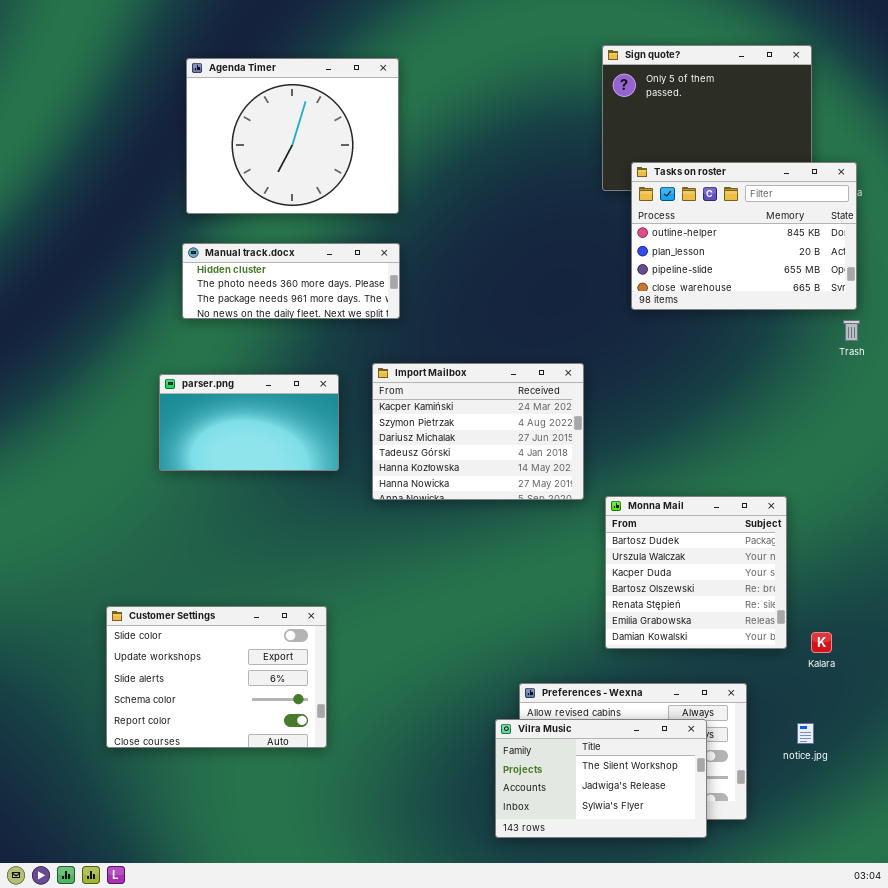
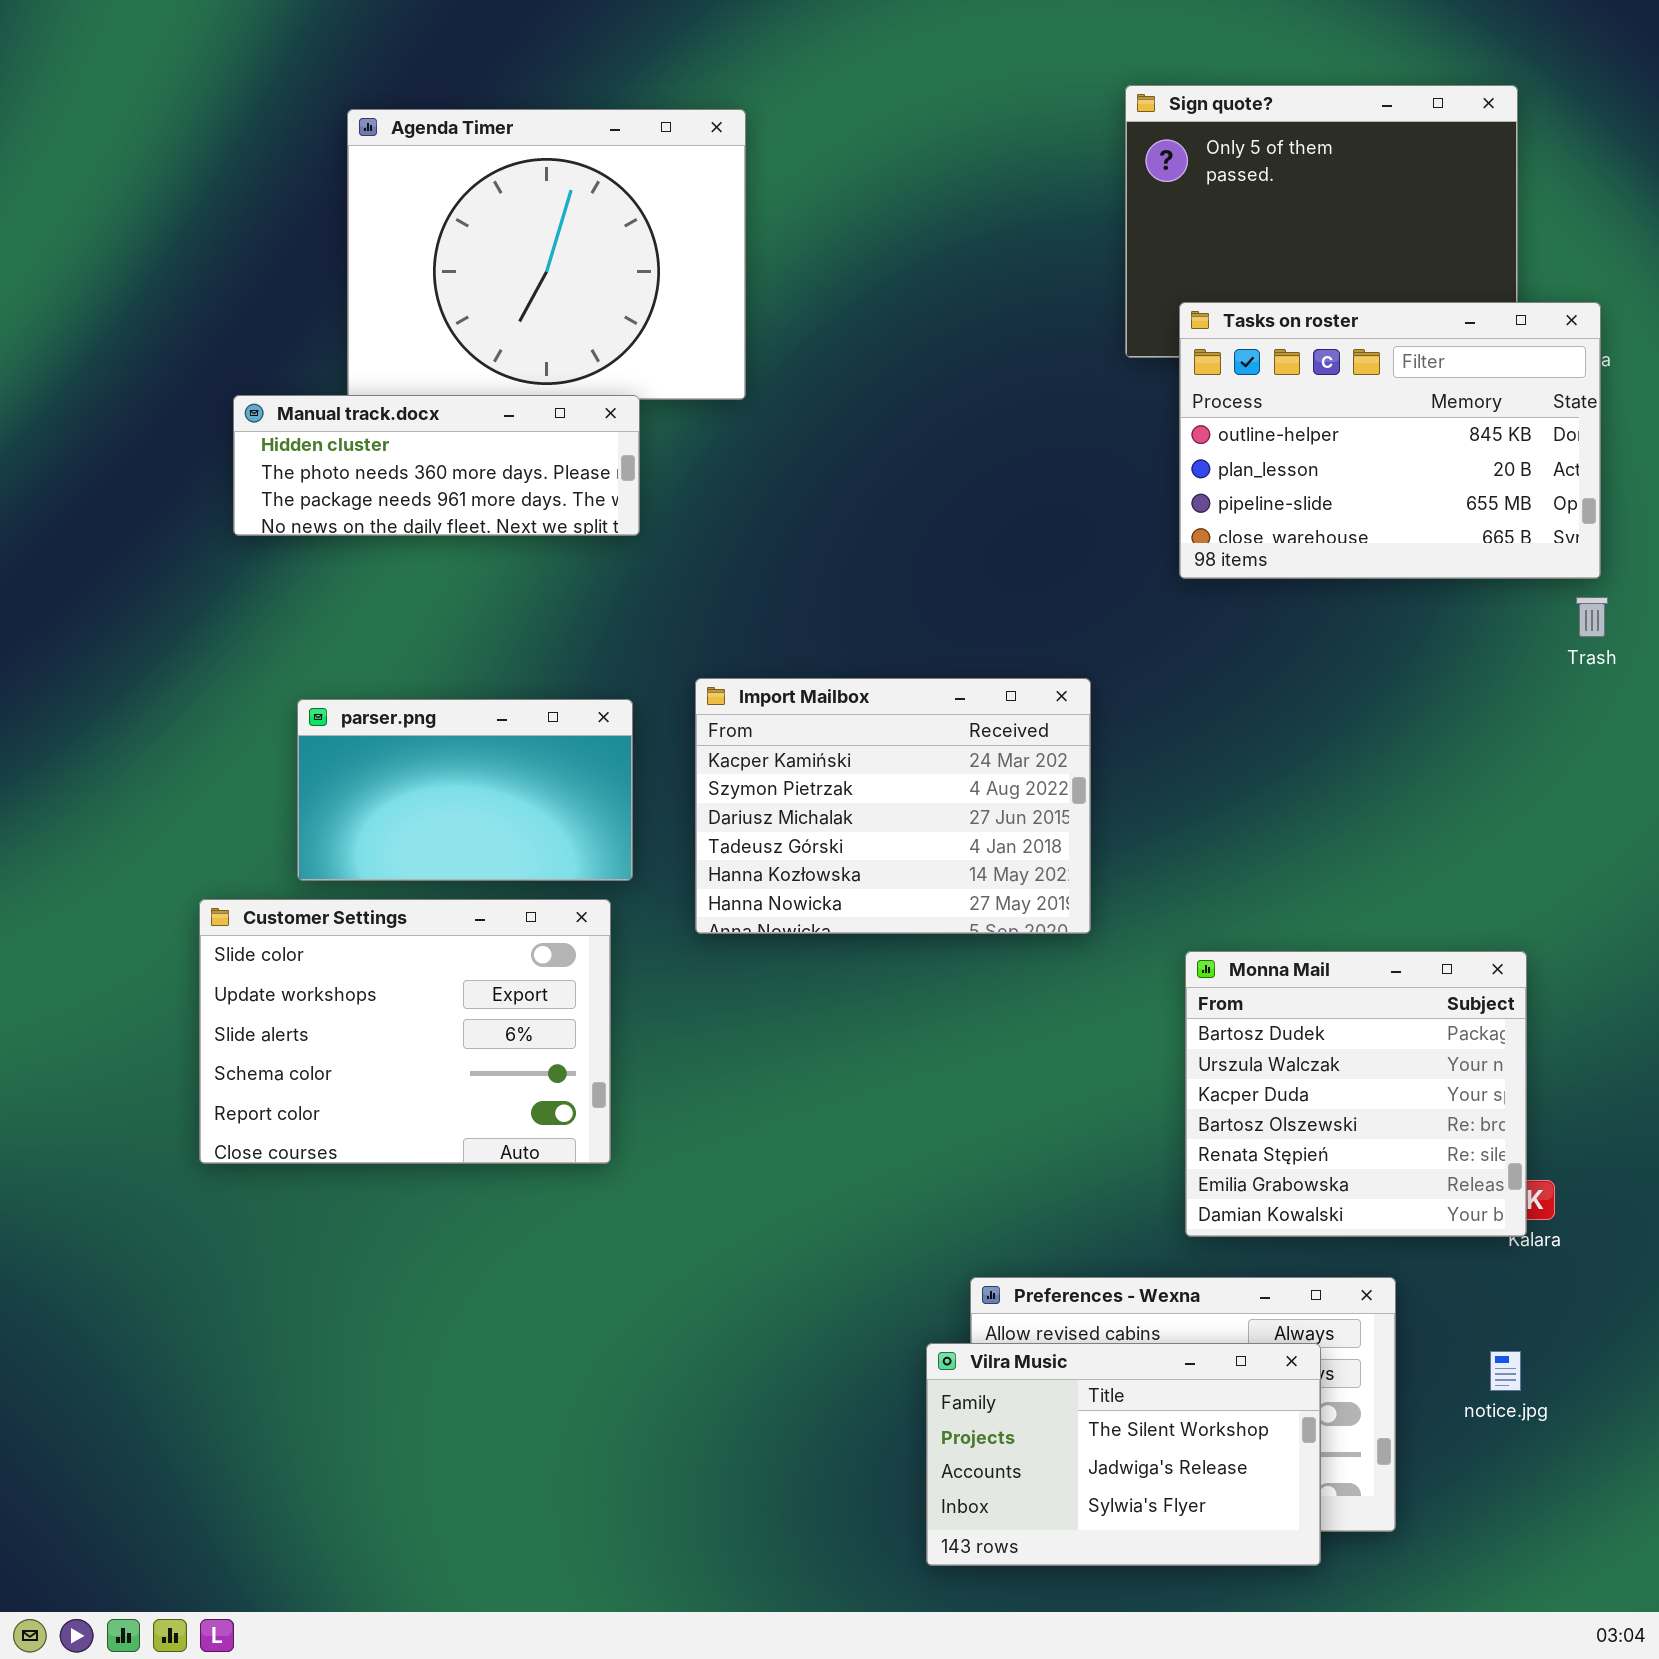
Manual track.docx: [182,243,400,319] -> [233,395,640,536], moved
Monna Mail: [605,496,787,649] -> [1185,951,1527,1237], moved
Customer Settings: [106,606,327,748] -> [199,899,611,1164], moved

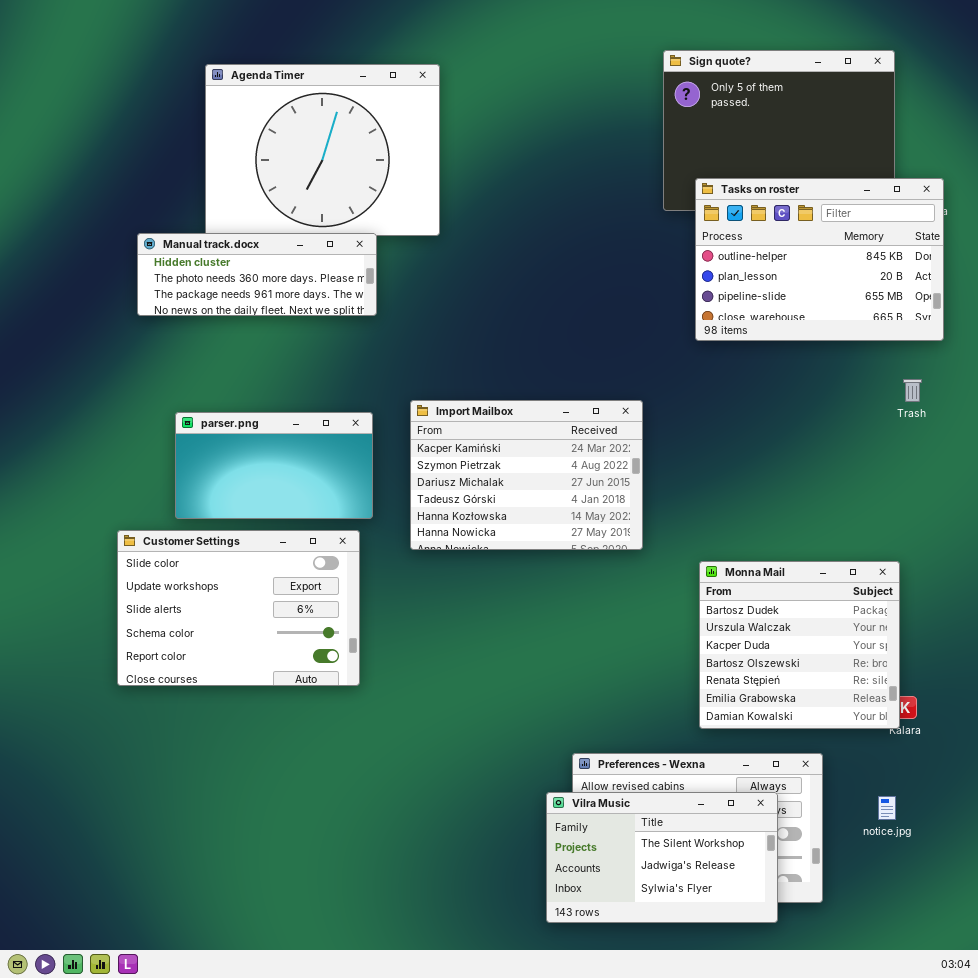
Trash: [1576,597,1608,637] -> [903,379,922,402], moved

